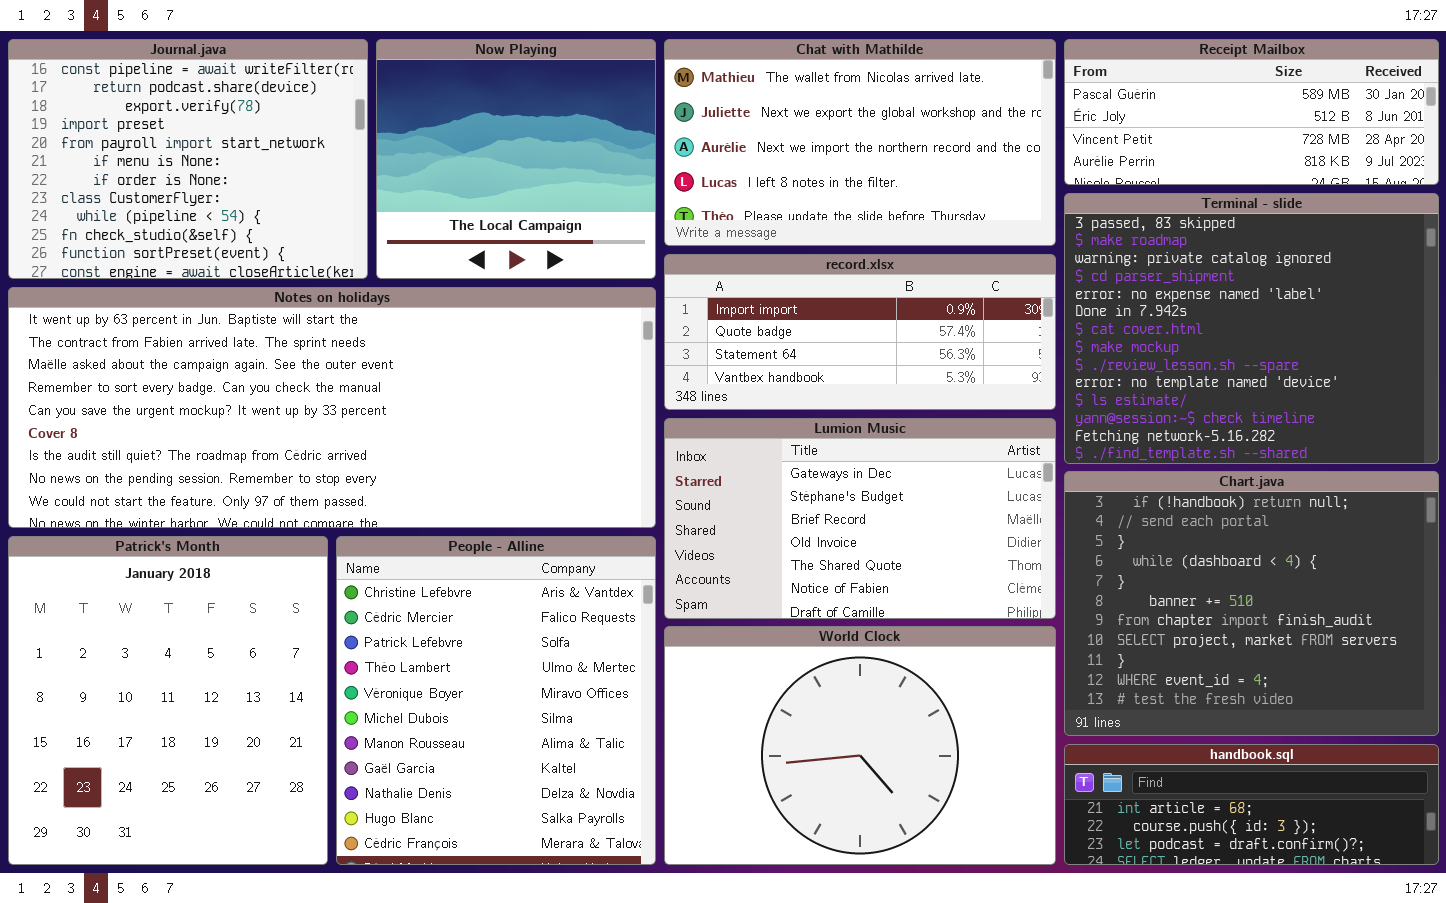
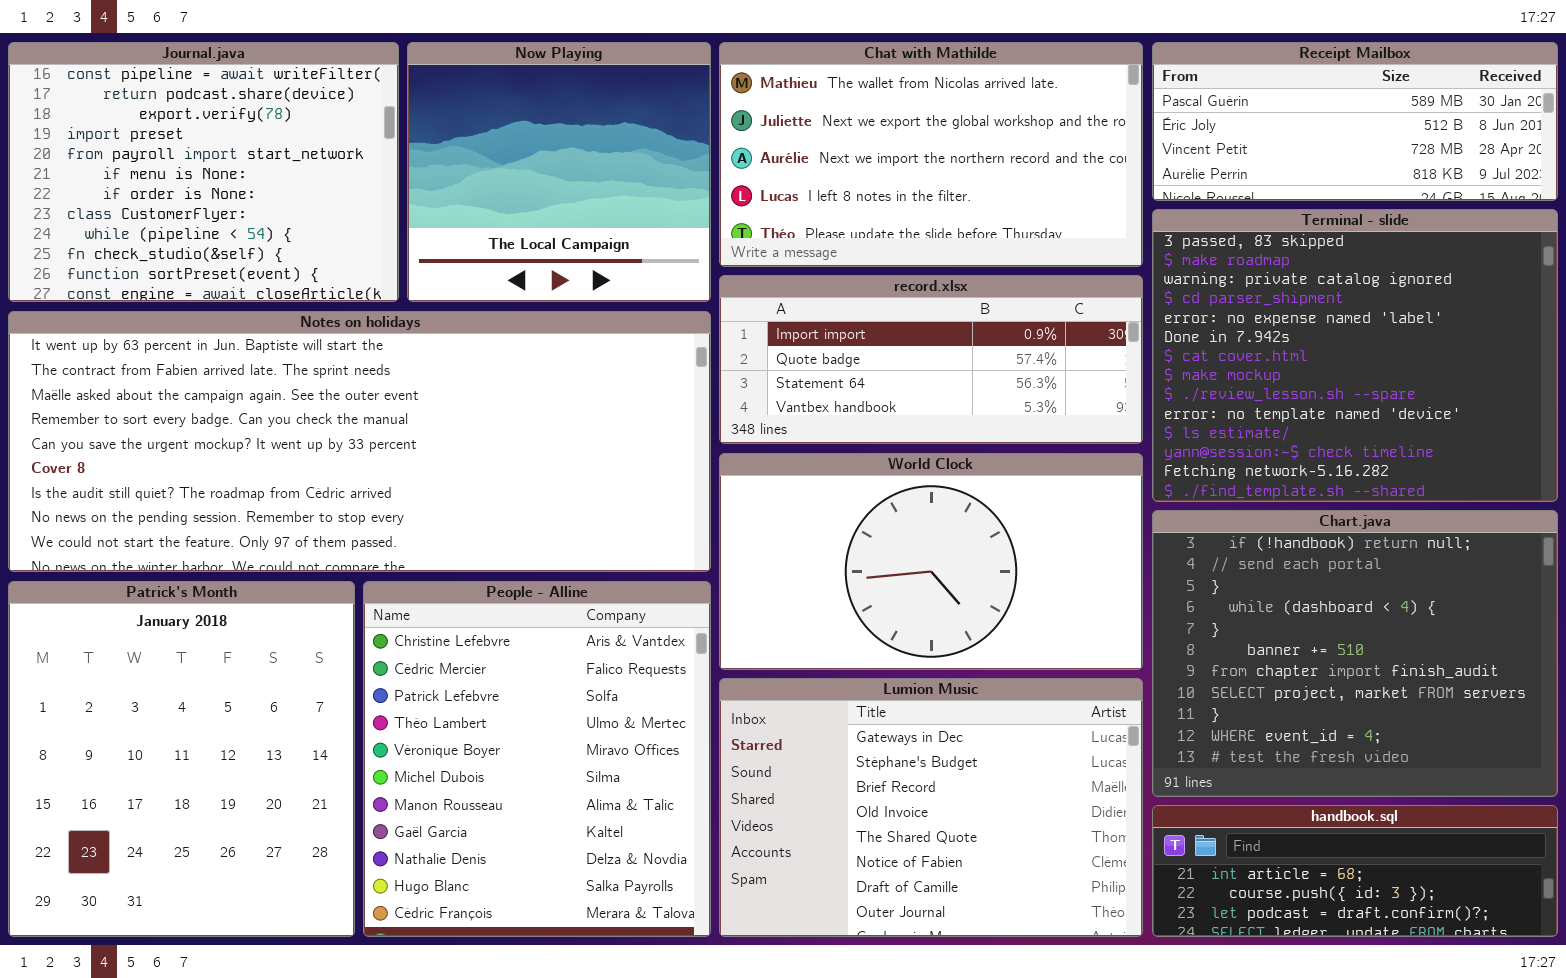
Lumion Music: [664,418,1056,619] -> [719,678,1143,937], moved, resized
World Clock: [664,626,1056,865] -> [719,453,1143,670], moved, resized

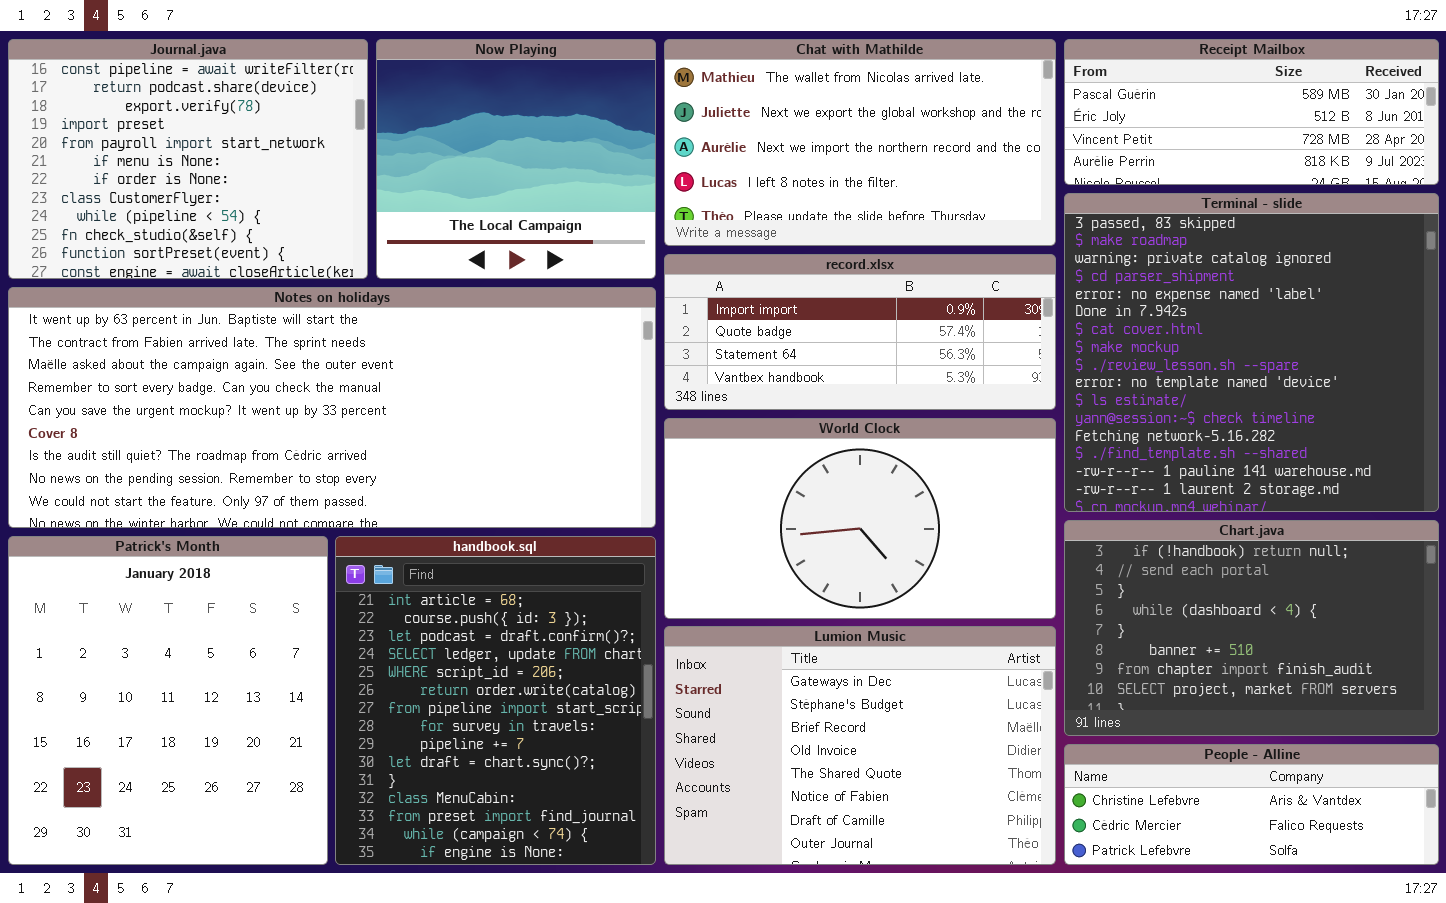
Terminal - slide: [1152,209,1558,502] -> [1064,193,1439,512], resized
Chart.java: [1152,510,1558,797] -> [1064,520,1439,736], resized
People - Alline: [363,581,711,937] -> [1064,744,1439,865], moved, resized
handbook.sql: [1152,805,1558,937] -> [335,536,656,865], moved, resized

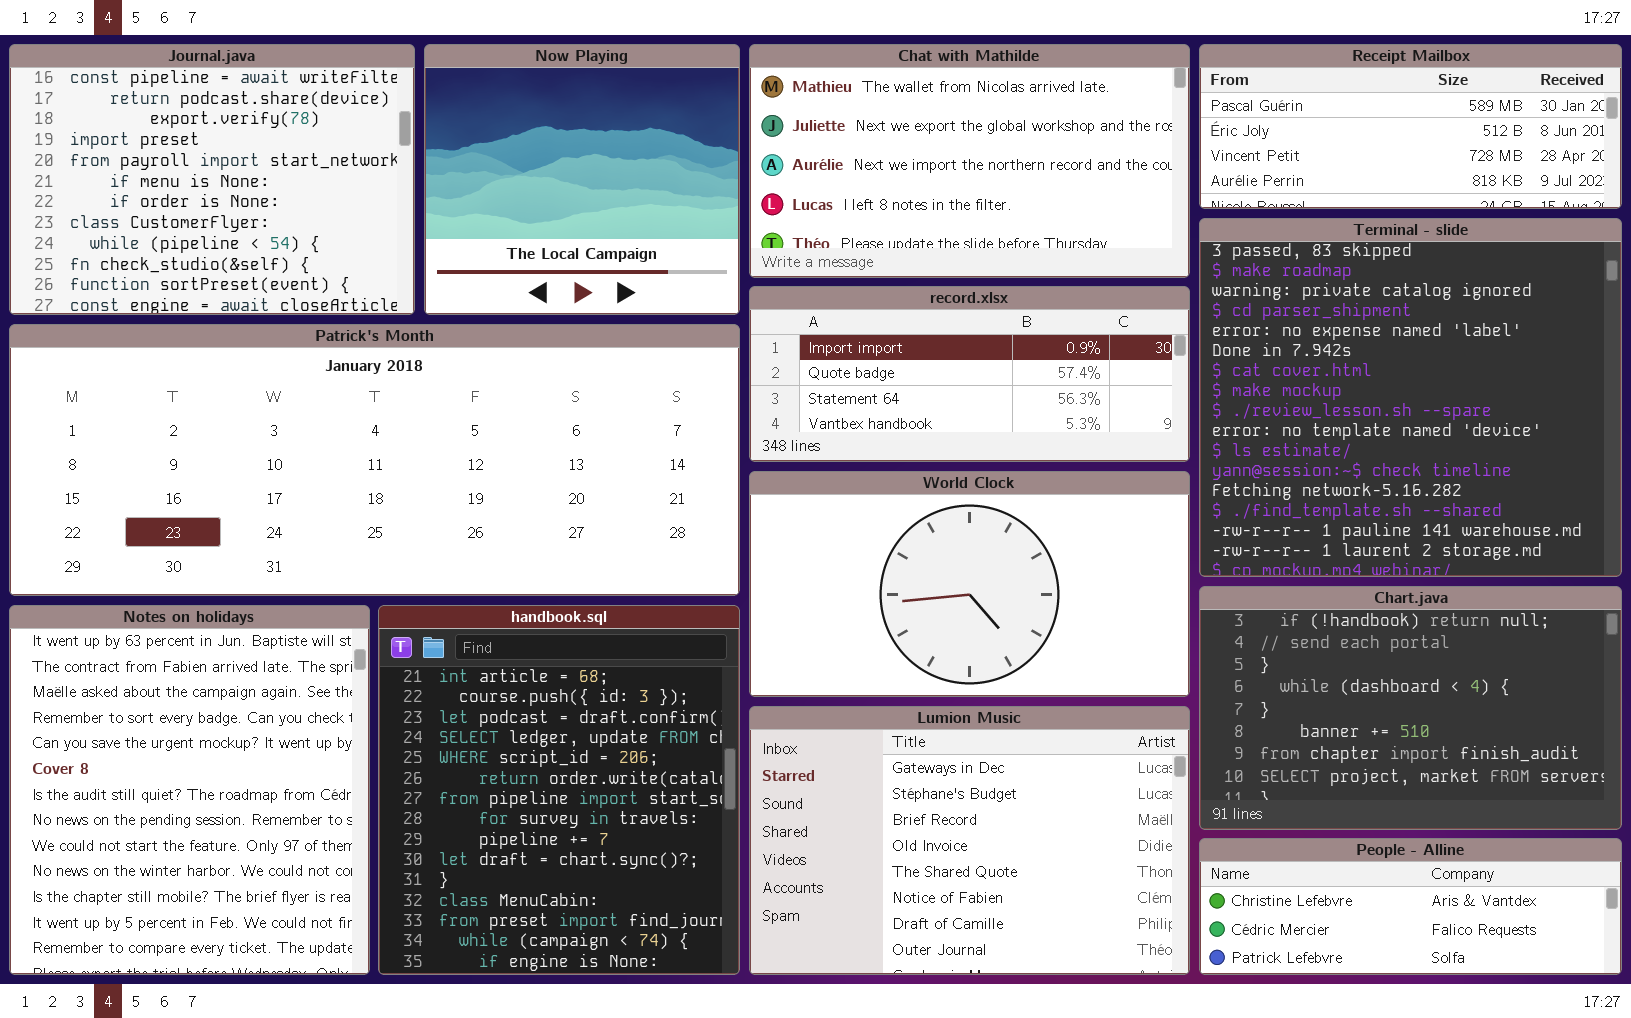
Notes on holidays: [8,287,656,528] -> [9,605,370,975], moved, resized
Patrick's Month: [8,536,328,865] -> [9,324,740,596], moved, resized

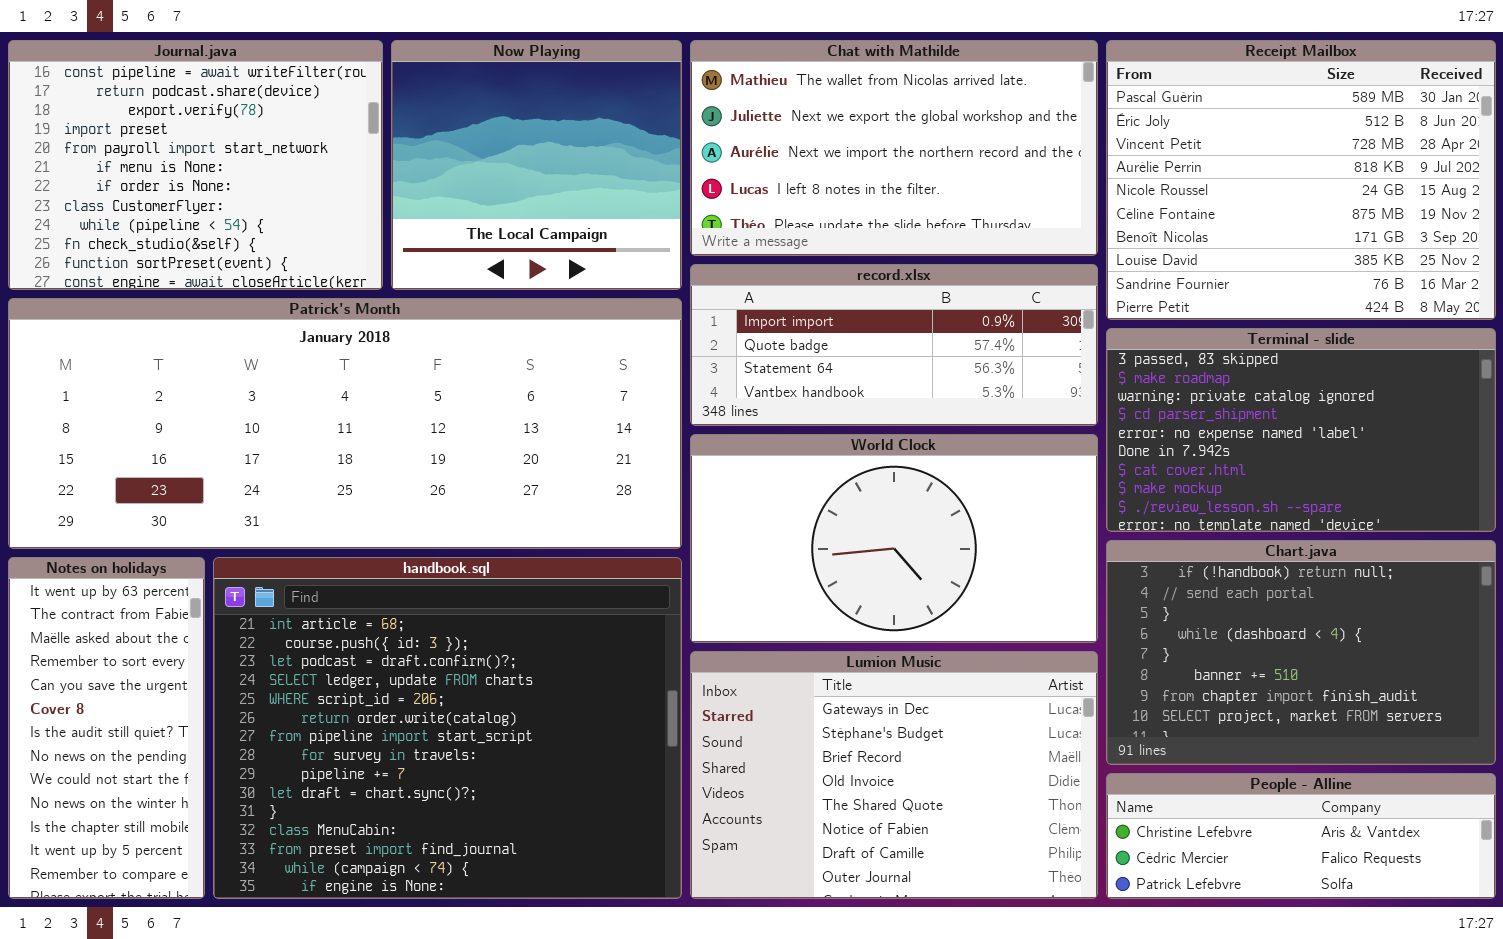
Receipt Mailbox: [1199,44,1622,209] -> [1106,40,1496,320], resized
Terminal - slide: [1199,218,1622,577] -> [1106,328,1496,532], resized
Notes on holidays: [9,605,370,975] -> [8,557,205,899], resized
handbook.sql: [378,605,740,975] -> [213,557,682,899], resized

